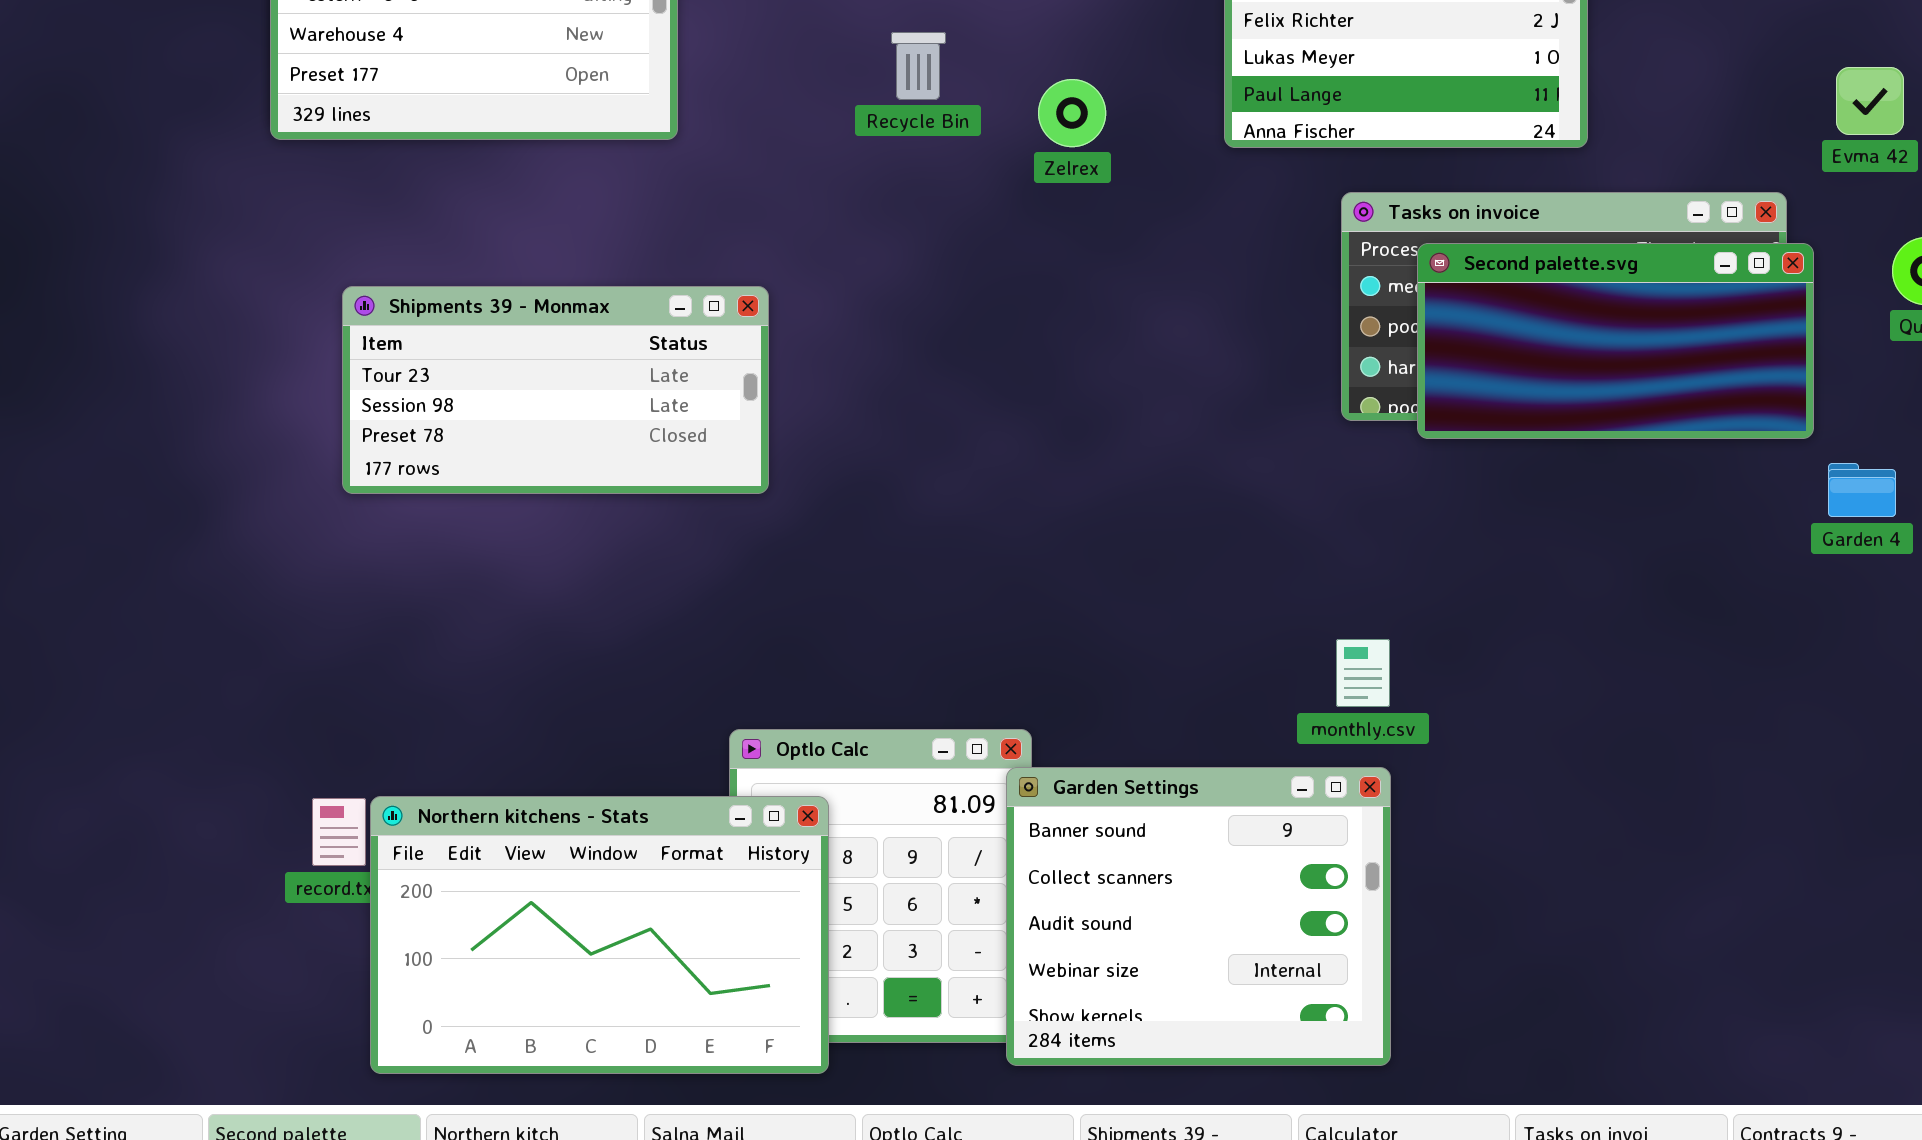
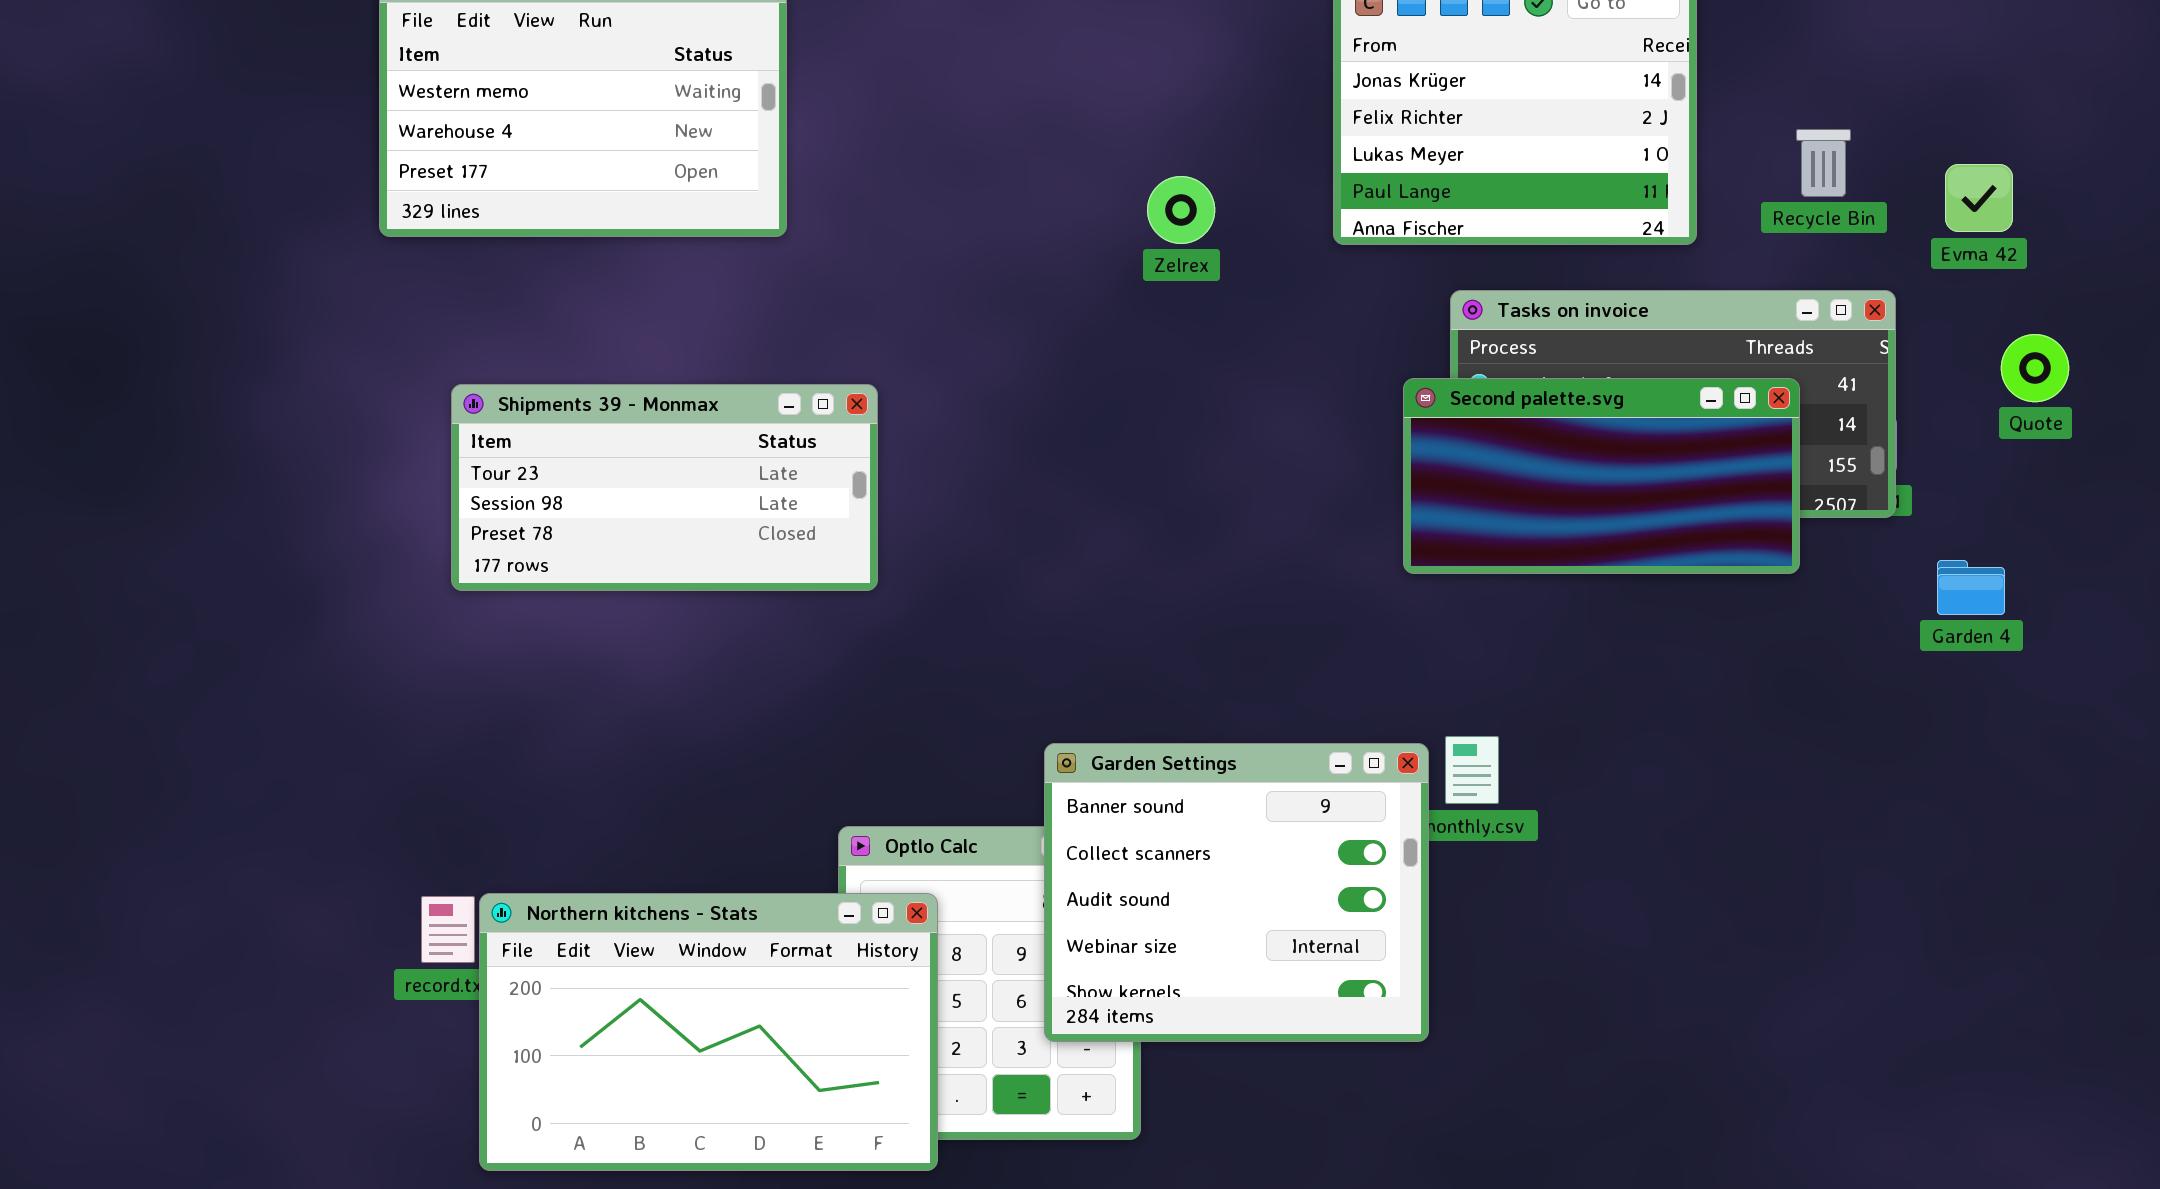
Recycle Bin: [891,32,946,100] -> [1796,129,1851,197], moved
Second palette.svg: [1417,243,1814,439] -> [1403,378,1800,574], moved
Garden Settings: [1006,767,1391,1066] -> [1044,743,1429,1042], moved

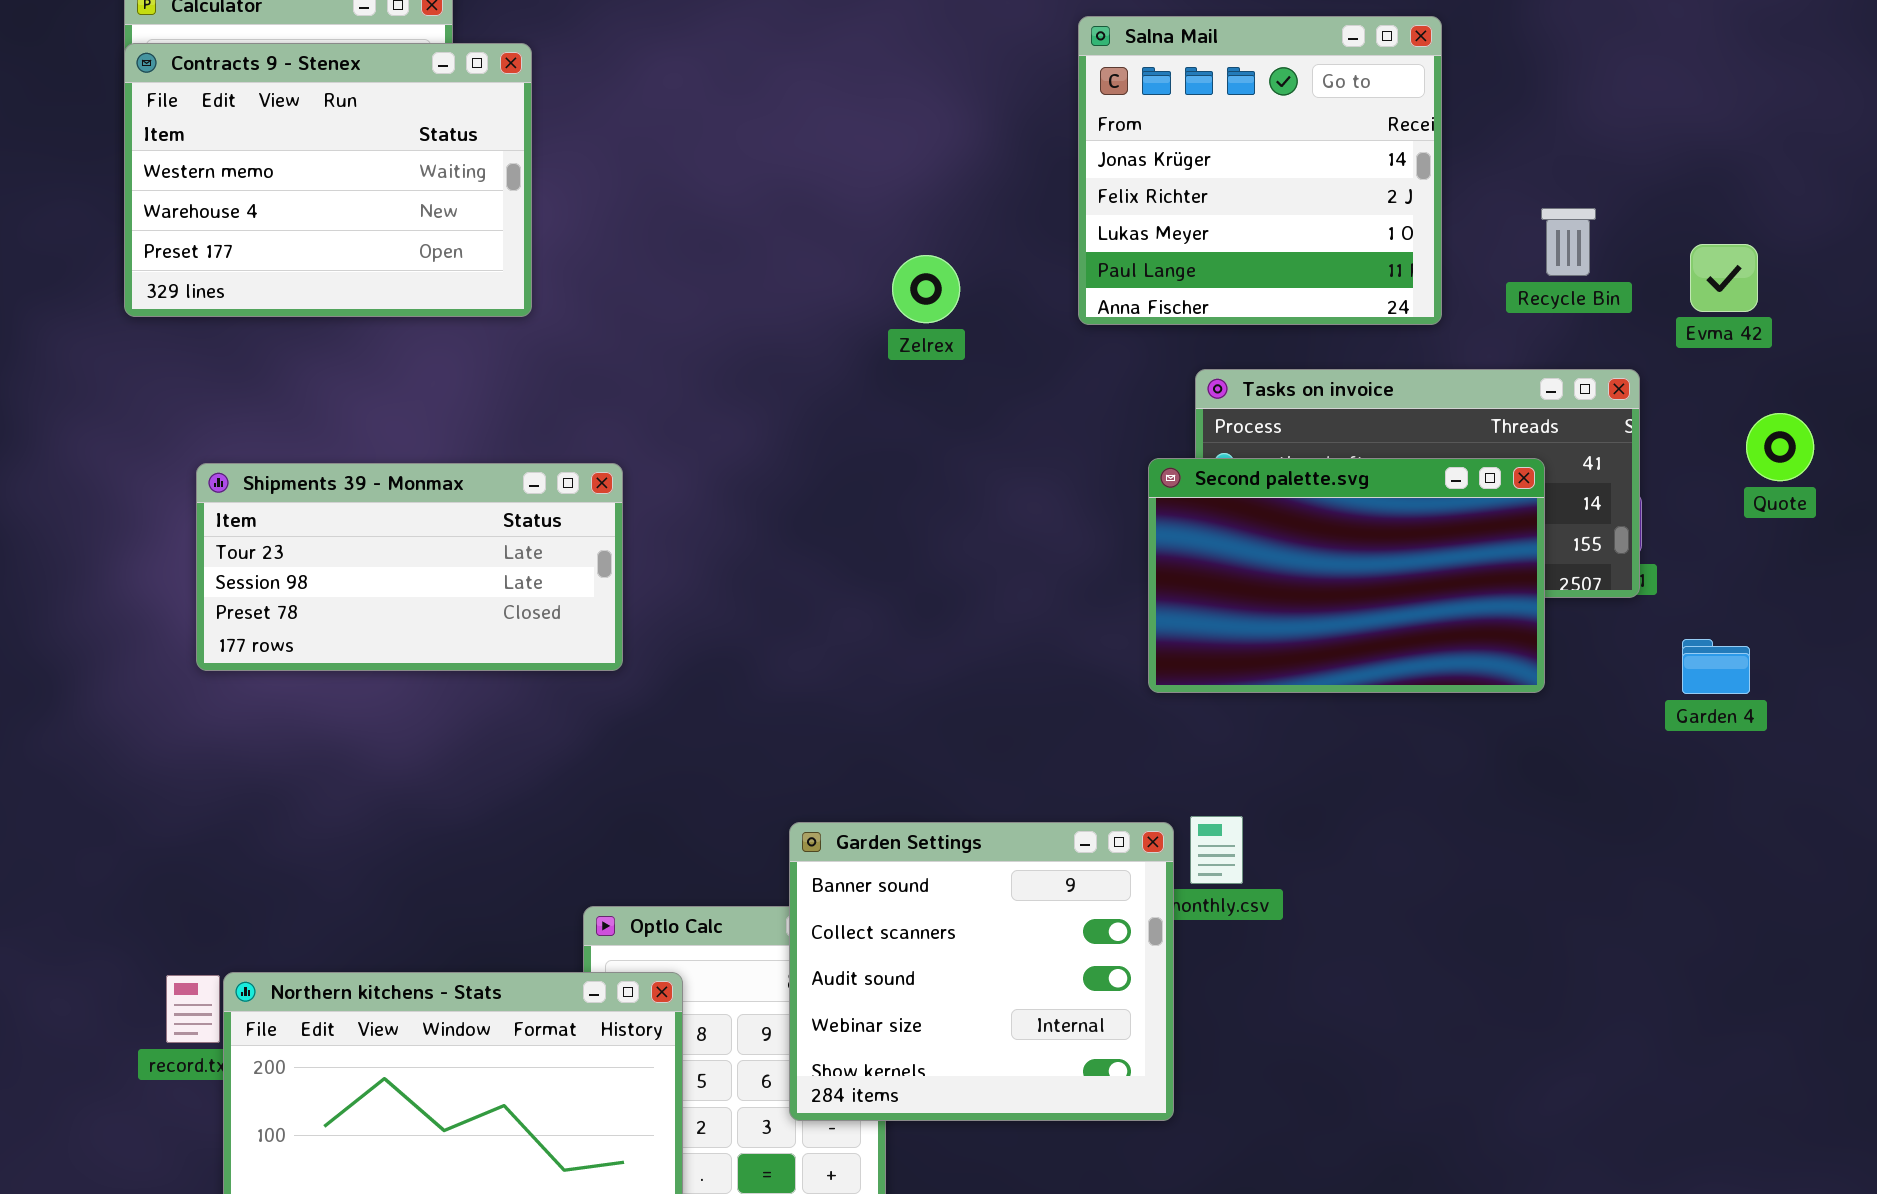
Second palette.svg: [1403,378,1800,574] -> [1148,458,1545,693], resized

